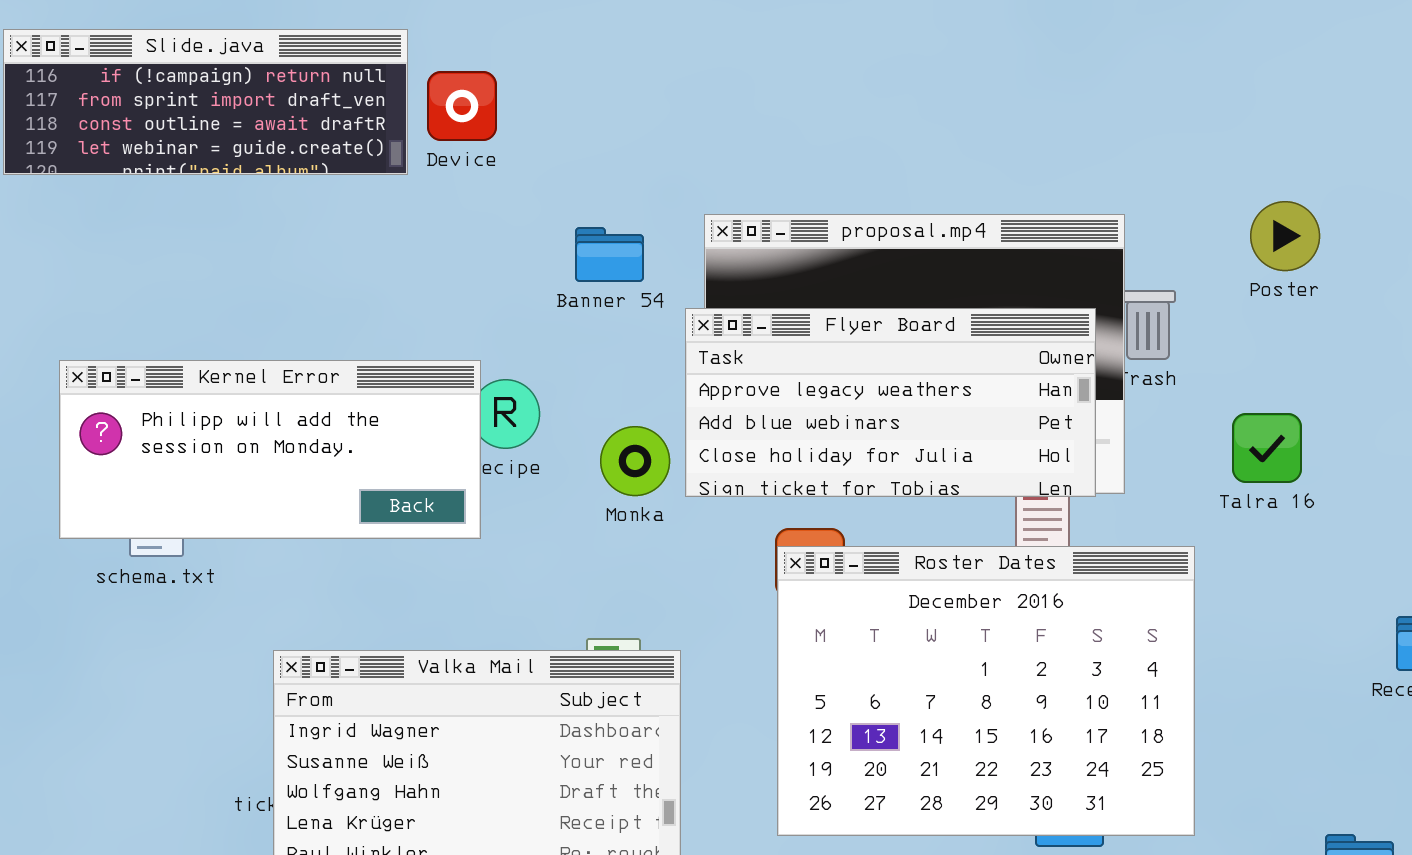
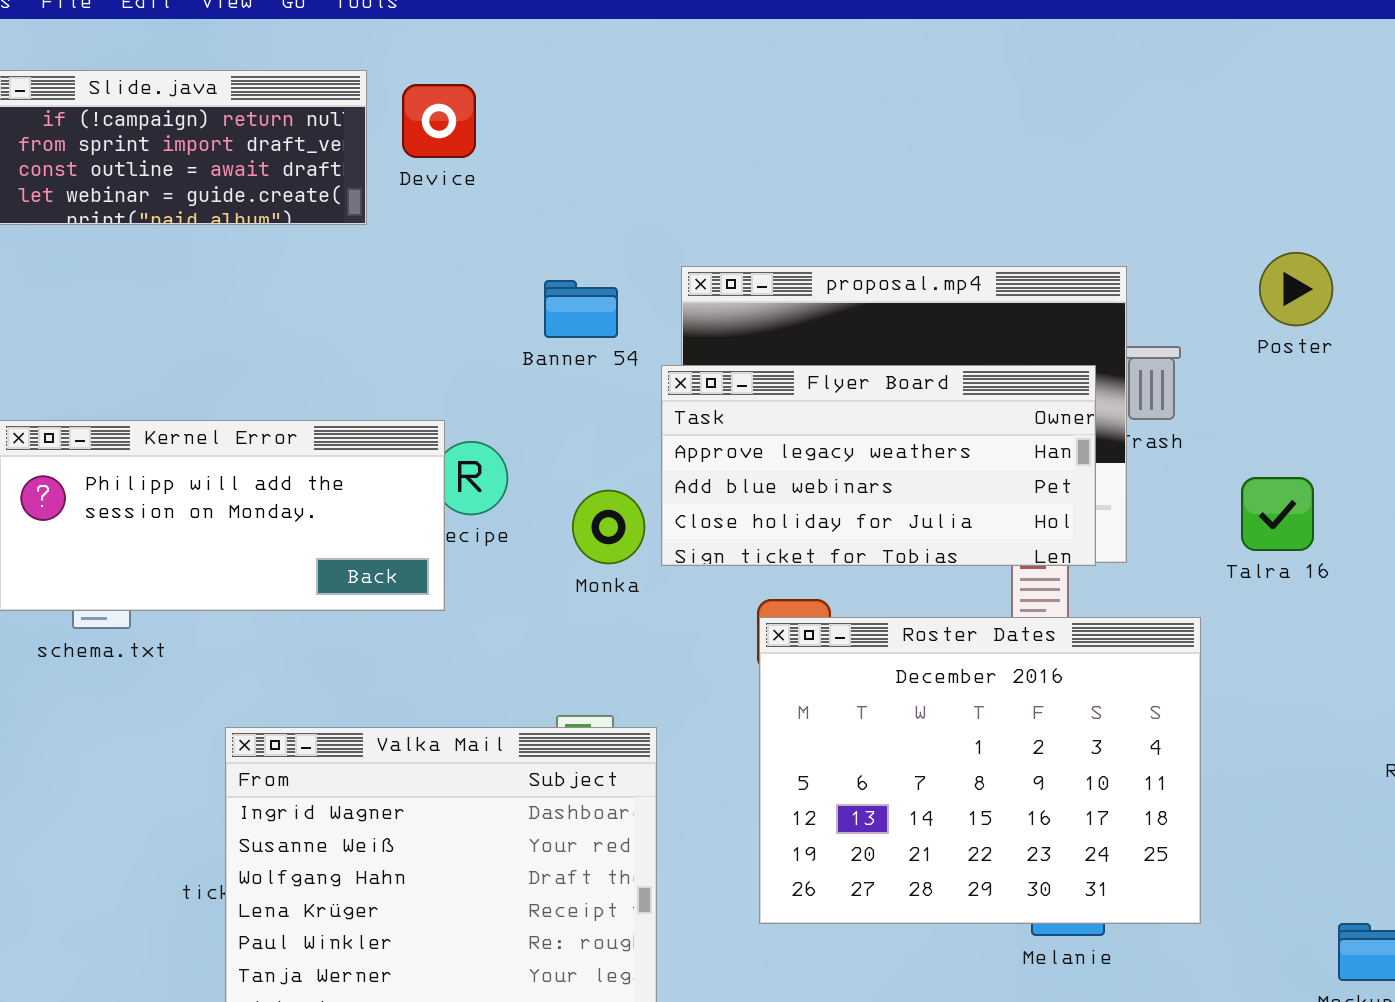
Device: [427,71,497,141] -> [402,84,476,158], moved

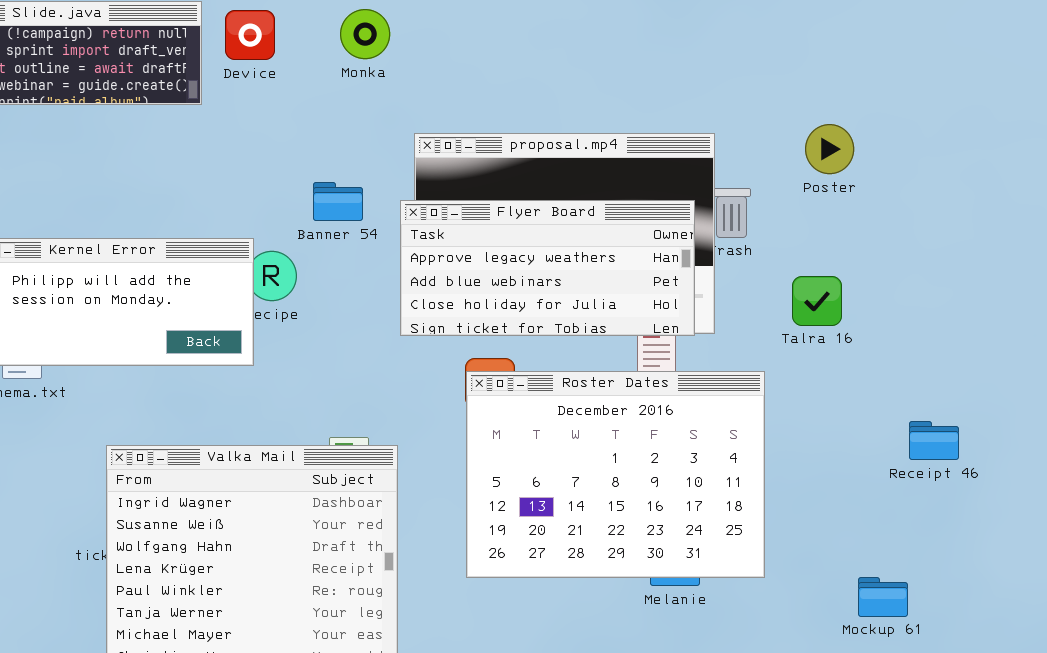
Banner 54: [544,280,618,338] -> [313,182,363,221], moved
Monka: [572,490,645,564] -> [340,9,390,59], moved

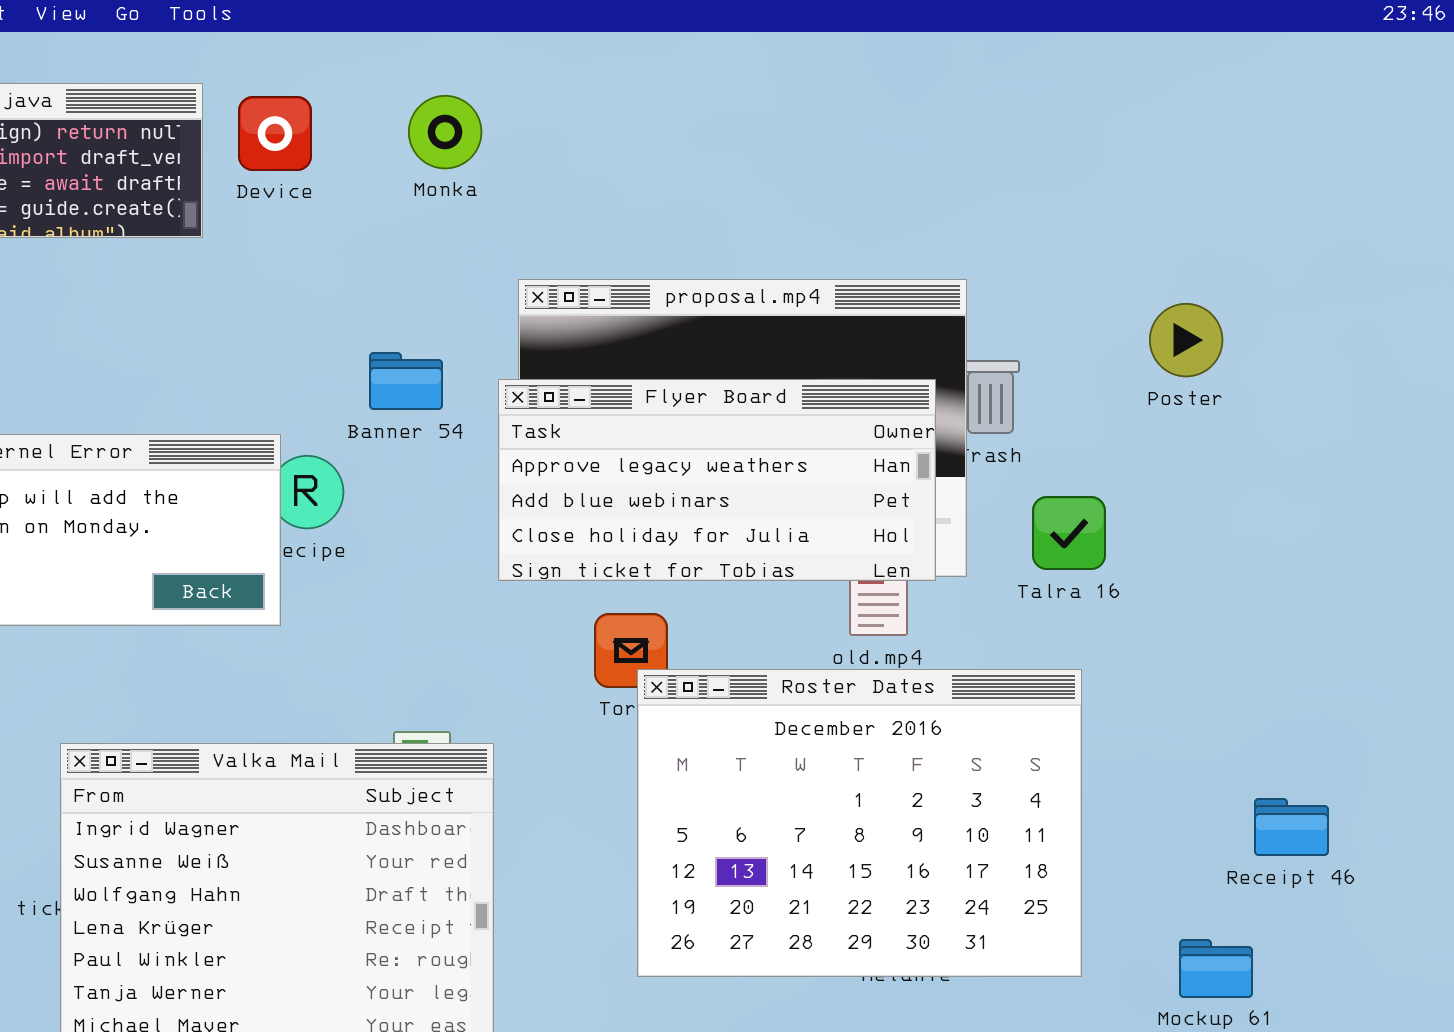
Poster: [805,124,854,174] -> [1149,303,1223,377], moved
Talra 16: [792,276,842,326] -> [1032,496,1106,570], moved
Roster Dates: [466,371,765,578] -> [637,669,1082,977], moved
Receipt 46: [909,421,959,460] -> [1254,798,1329,856], moved

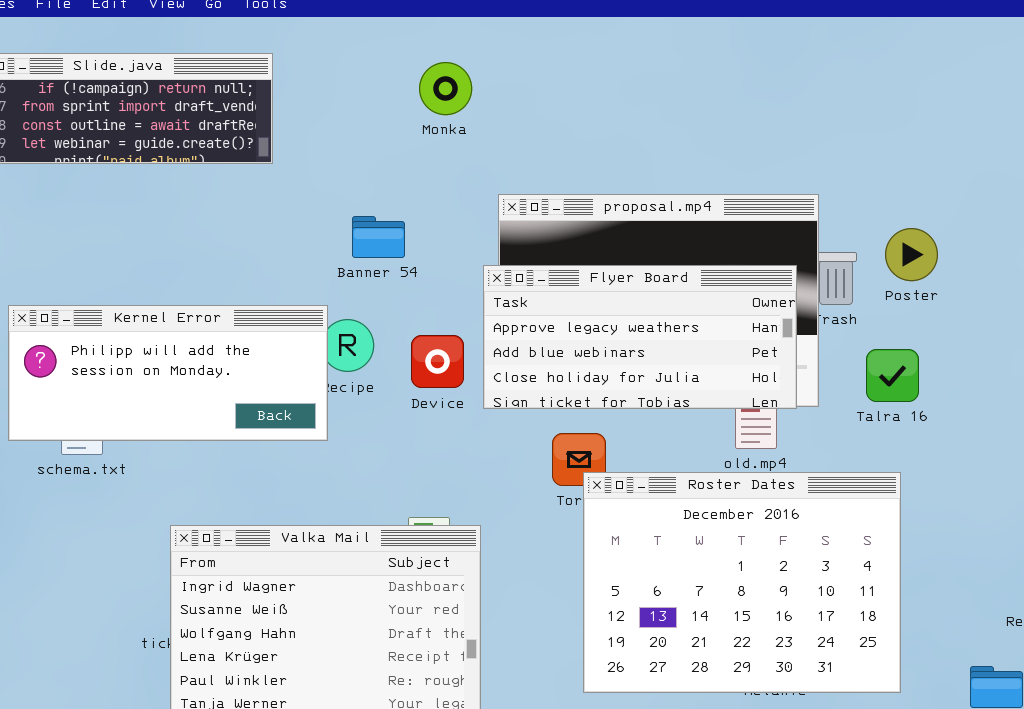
Device: [238,96,312,171] -> [411,335,464,388], moved
Poster: [1149,303,1223,377] -> [885,228,938,281], moved
Banner 54: [369,352,443,410] -> [352,216,405,258], moved

